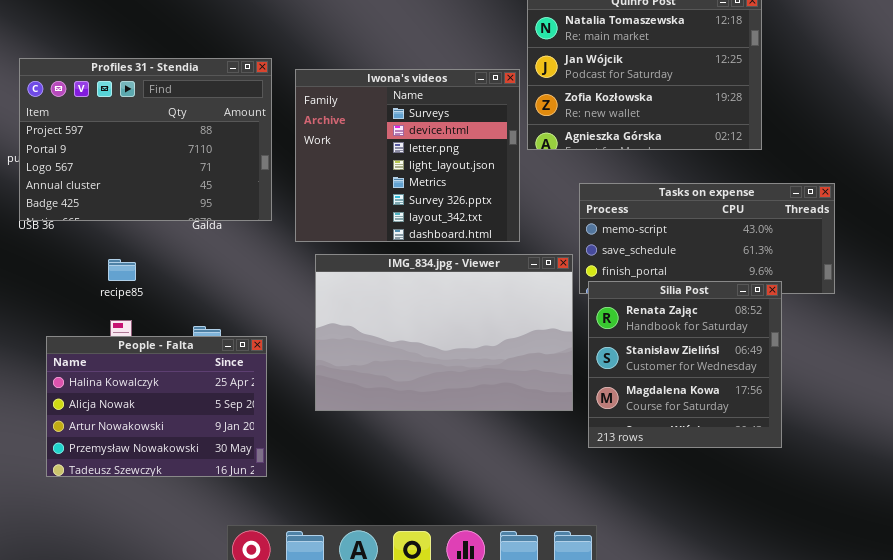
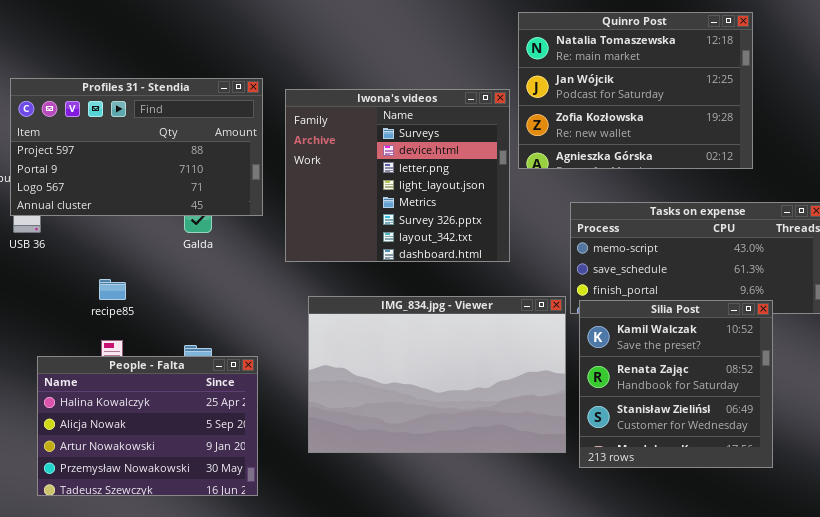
Profiles 31 - Stendia: [19,58,272,221] -> [10,78,263,216], resized
IMG_834.jpg - Viewer: [315,254,573,411] -> [308,296,566,453], moved
Silia Post: [588,281,782,448] -> [579,300,773,468], scrolled up 1 row

